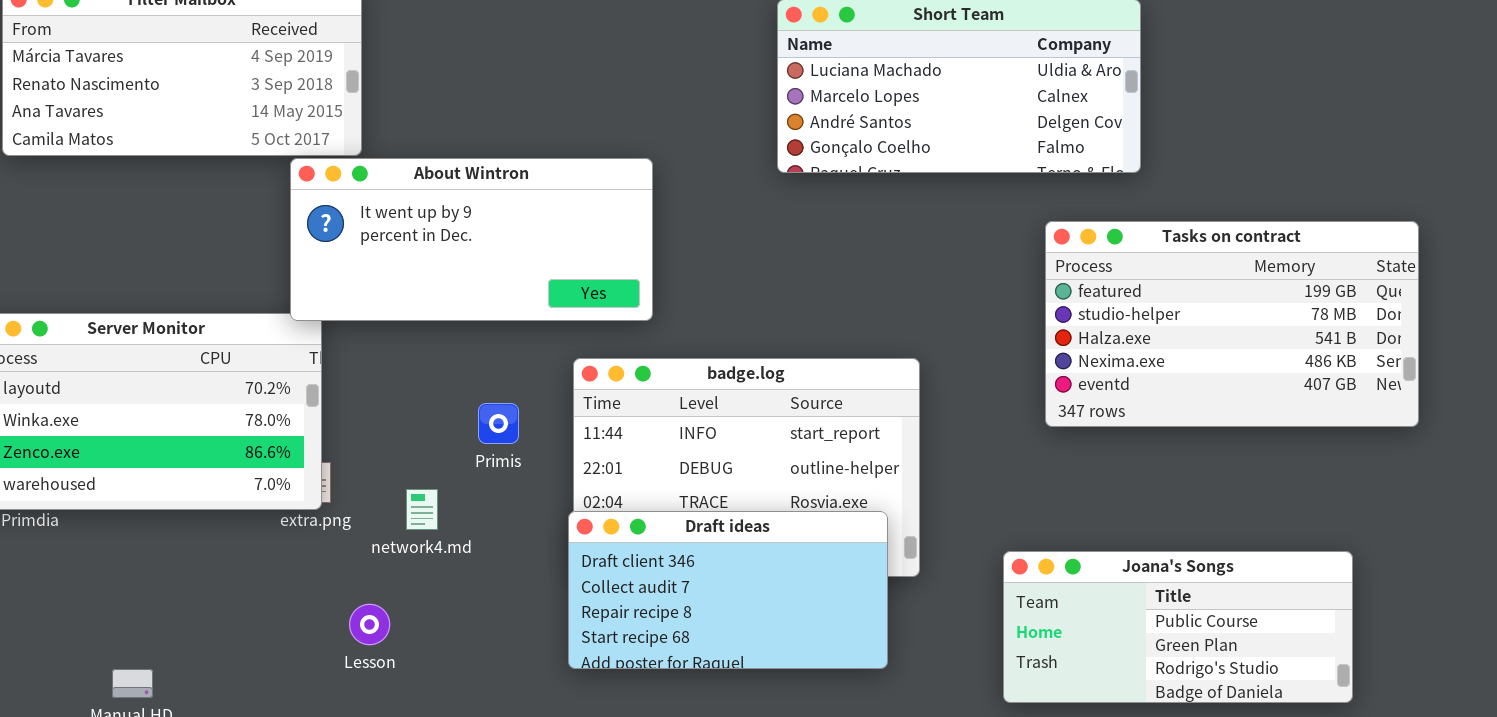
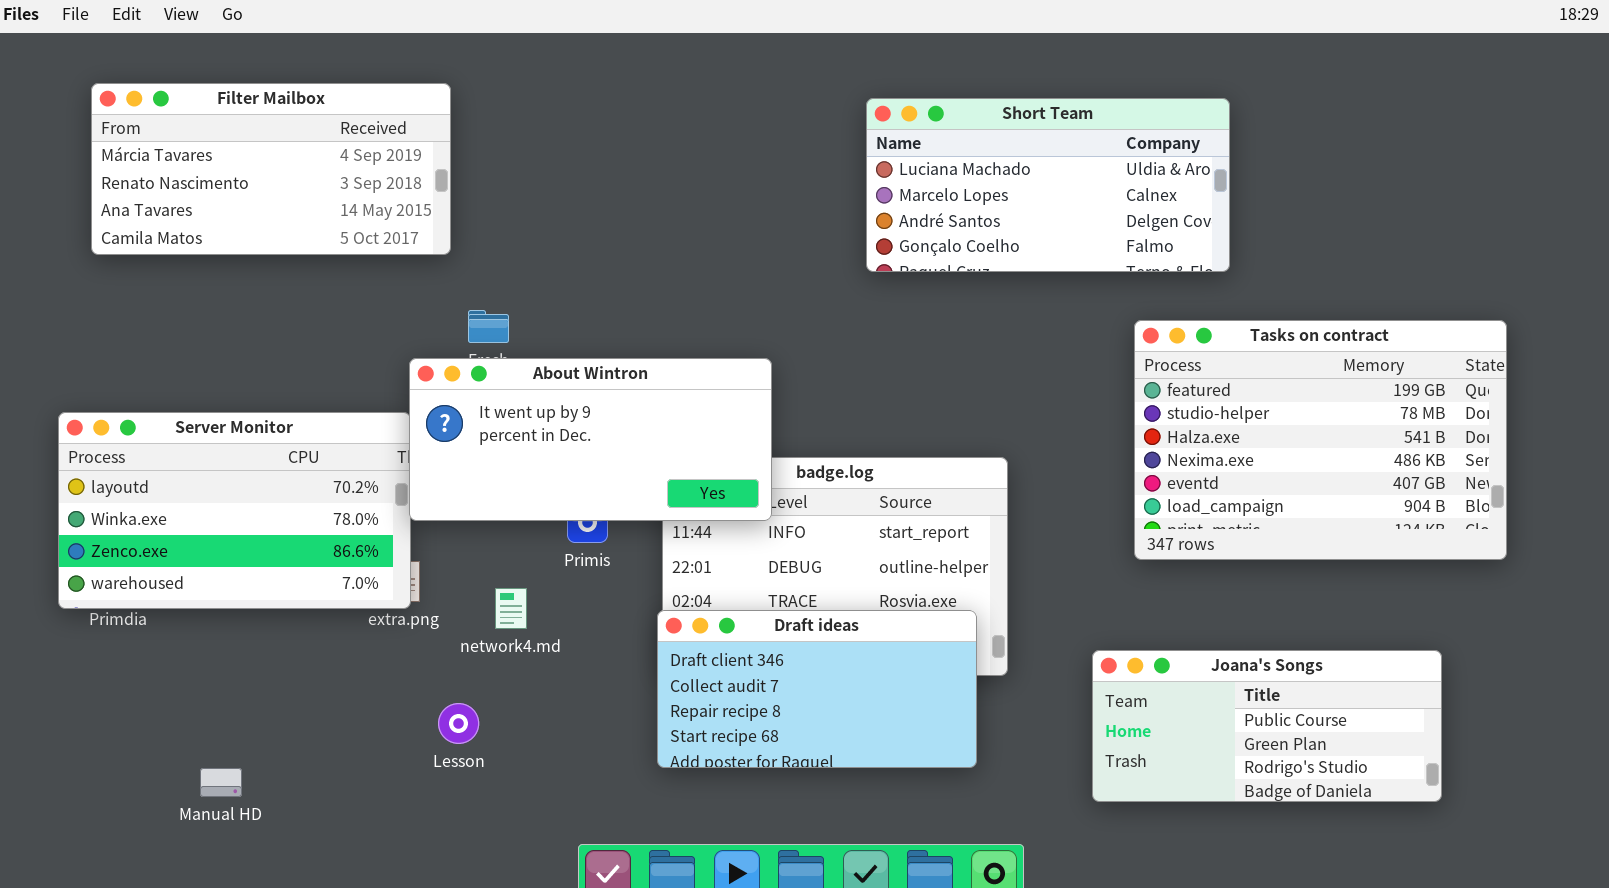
About Wintron: [290,158,653,321] -> [409,358,772,521], moved
Tasks on contract: [1045,221,1419,427] -> [1134,320,1507,560], resized

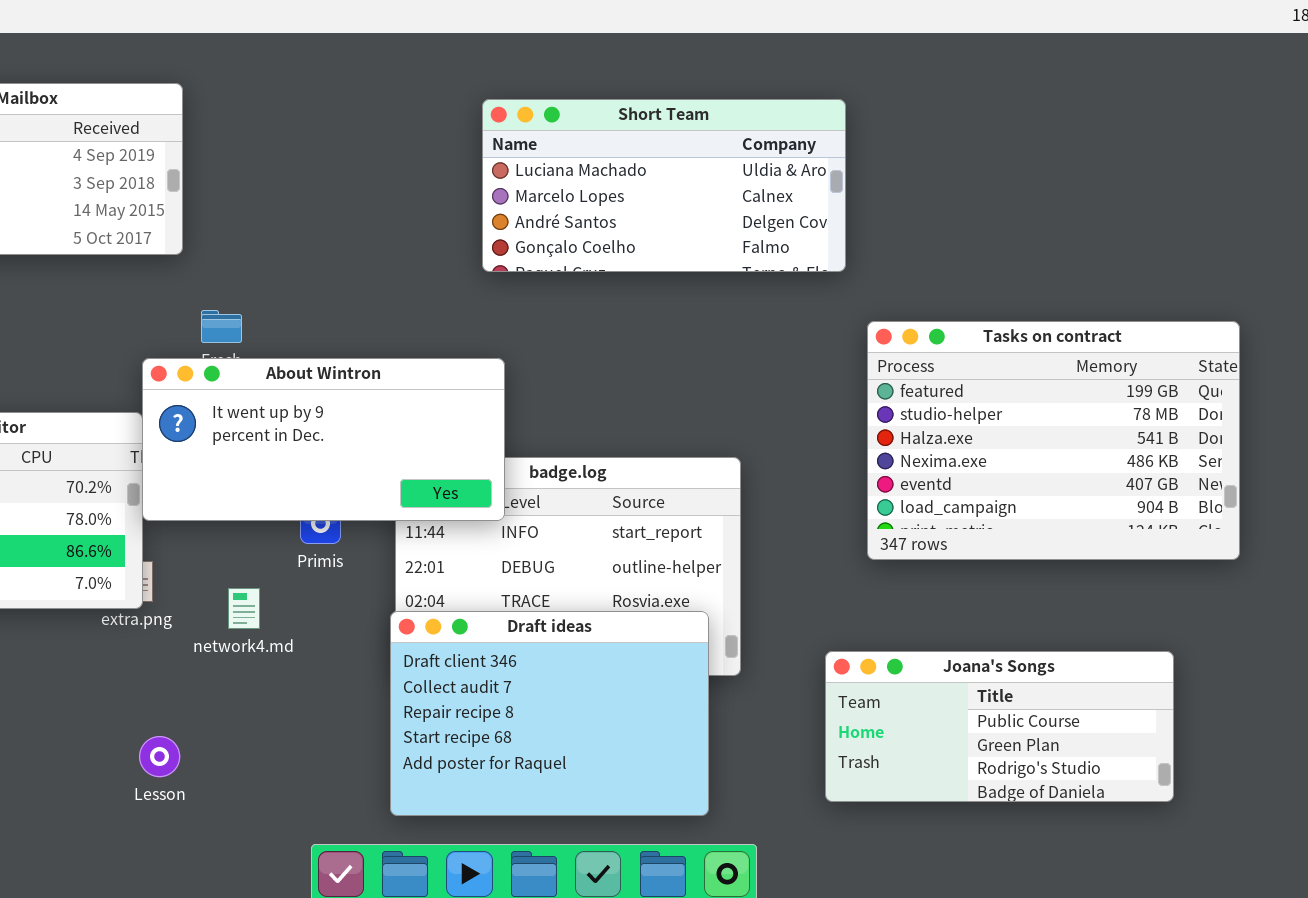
Short Team: [866,98,1230,272] -> [482,99,846,272], moved
Draft ideas: [657,610,977,768] -> [390,611,709,816], resized
Lesson: [438,703,479,744] -> [139,736,180,777], moved

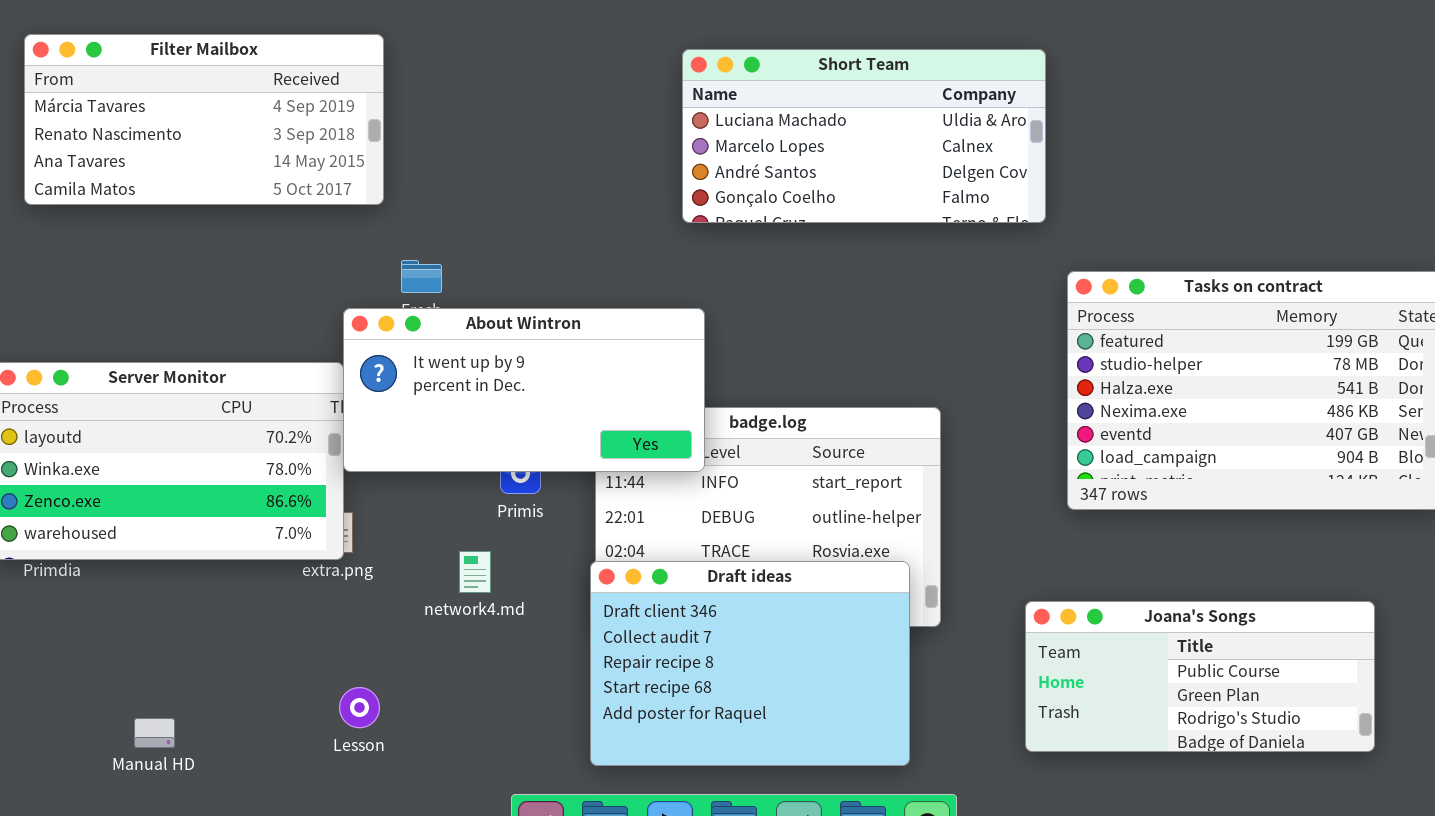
network4.md: [228,588,260,629] -> [459,551,491,593], moved

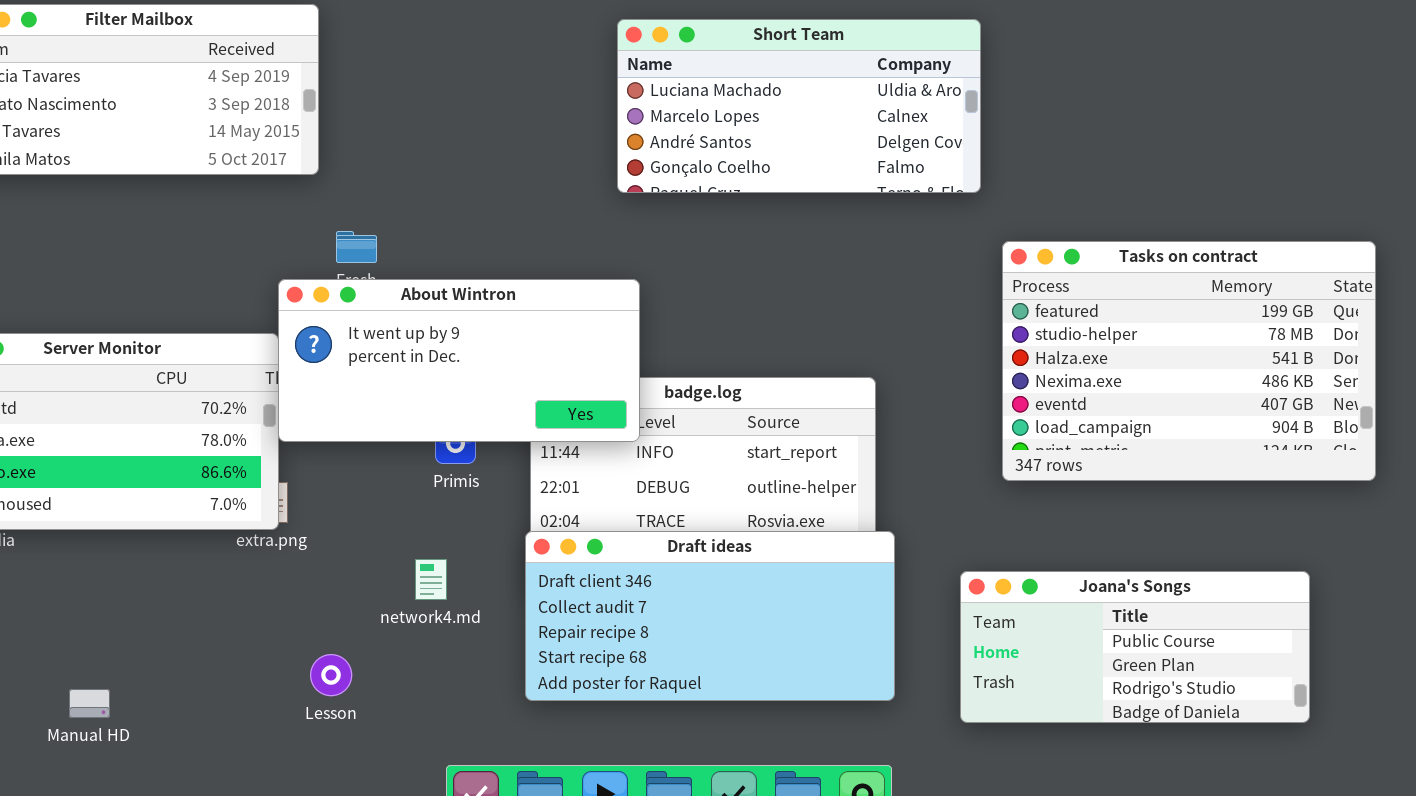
network4.md: [459,551,491,593] -> [415,559,447,600], moved
Draft ideas: [590,561,910,766] -> [525,531,895,701], resized
Lesson: [339,687,380,728] -> [310,654,352,696], moved

